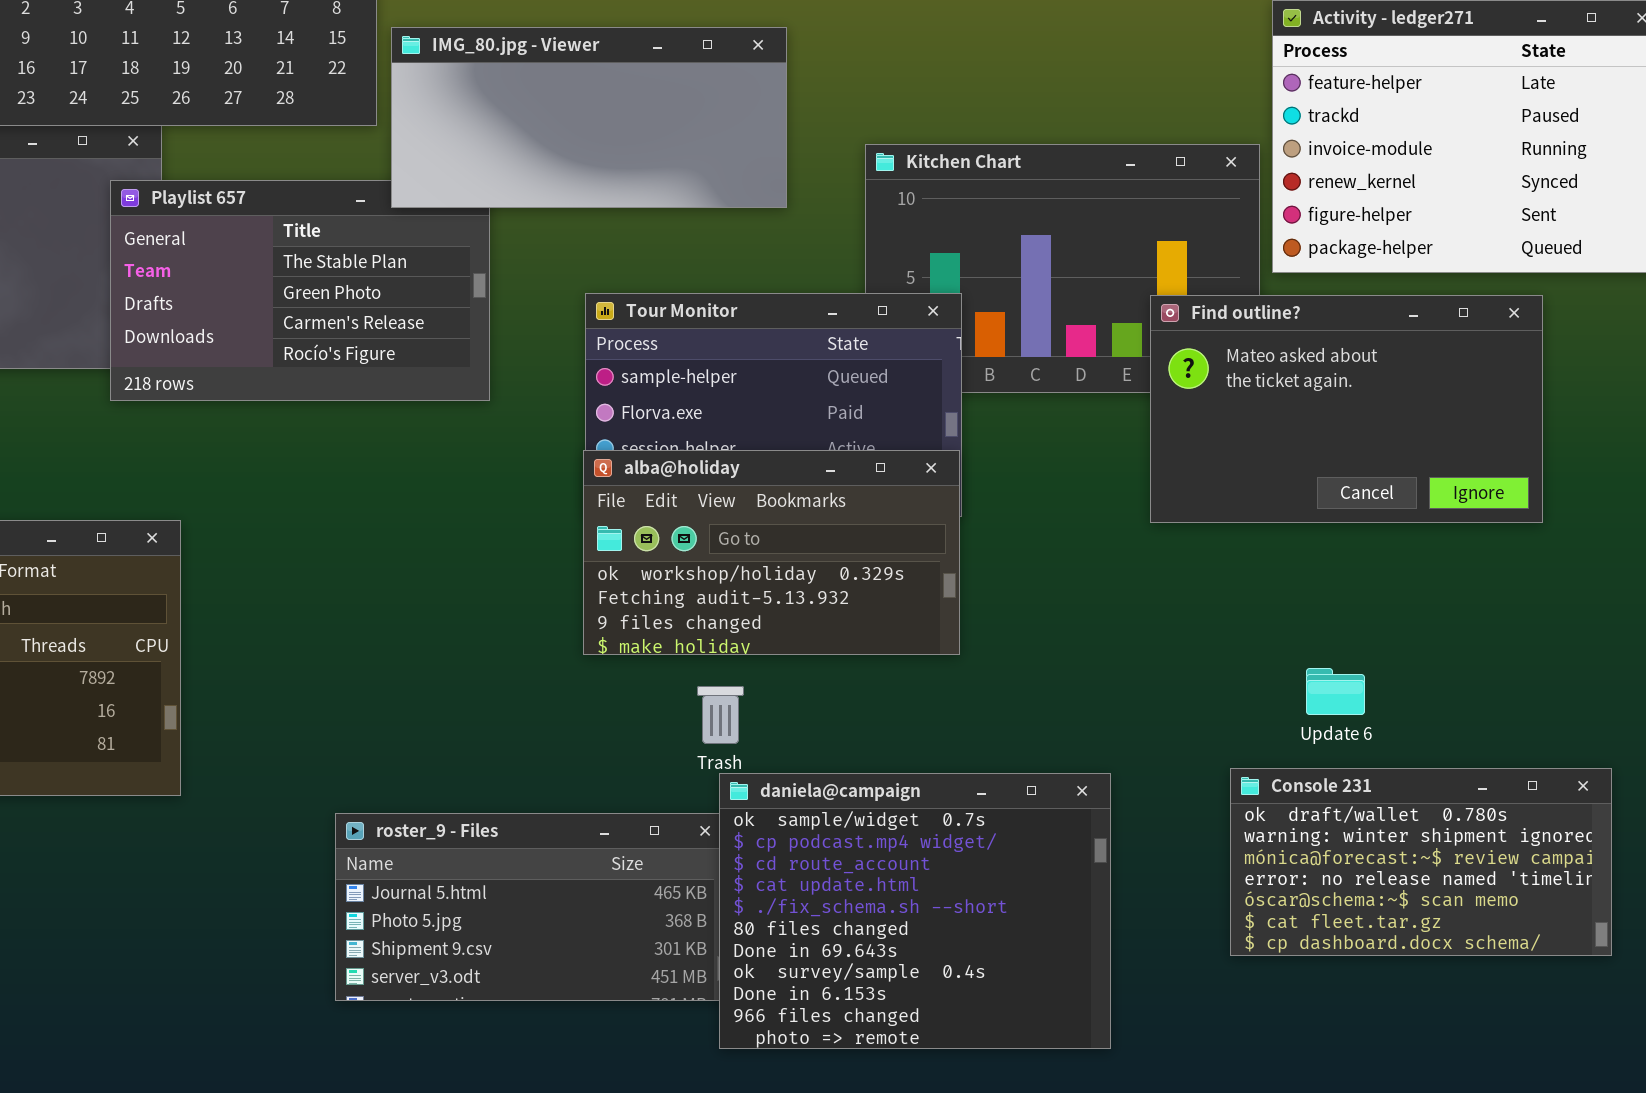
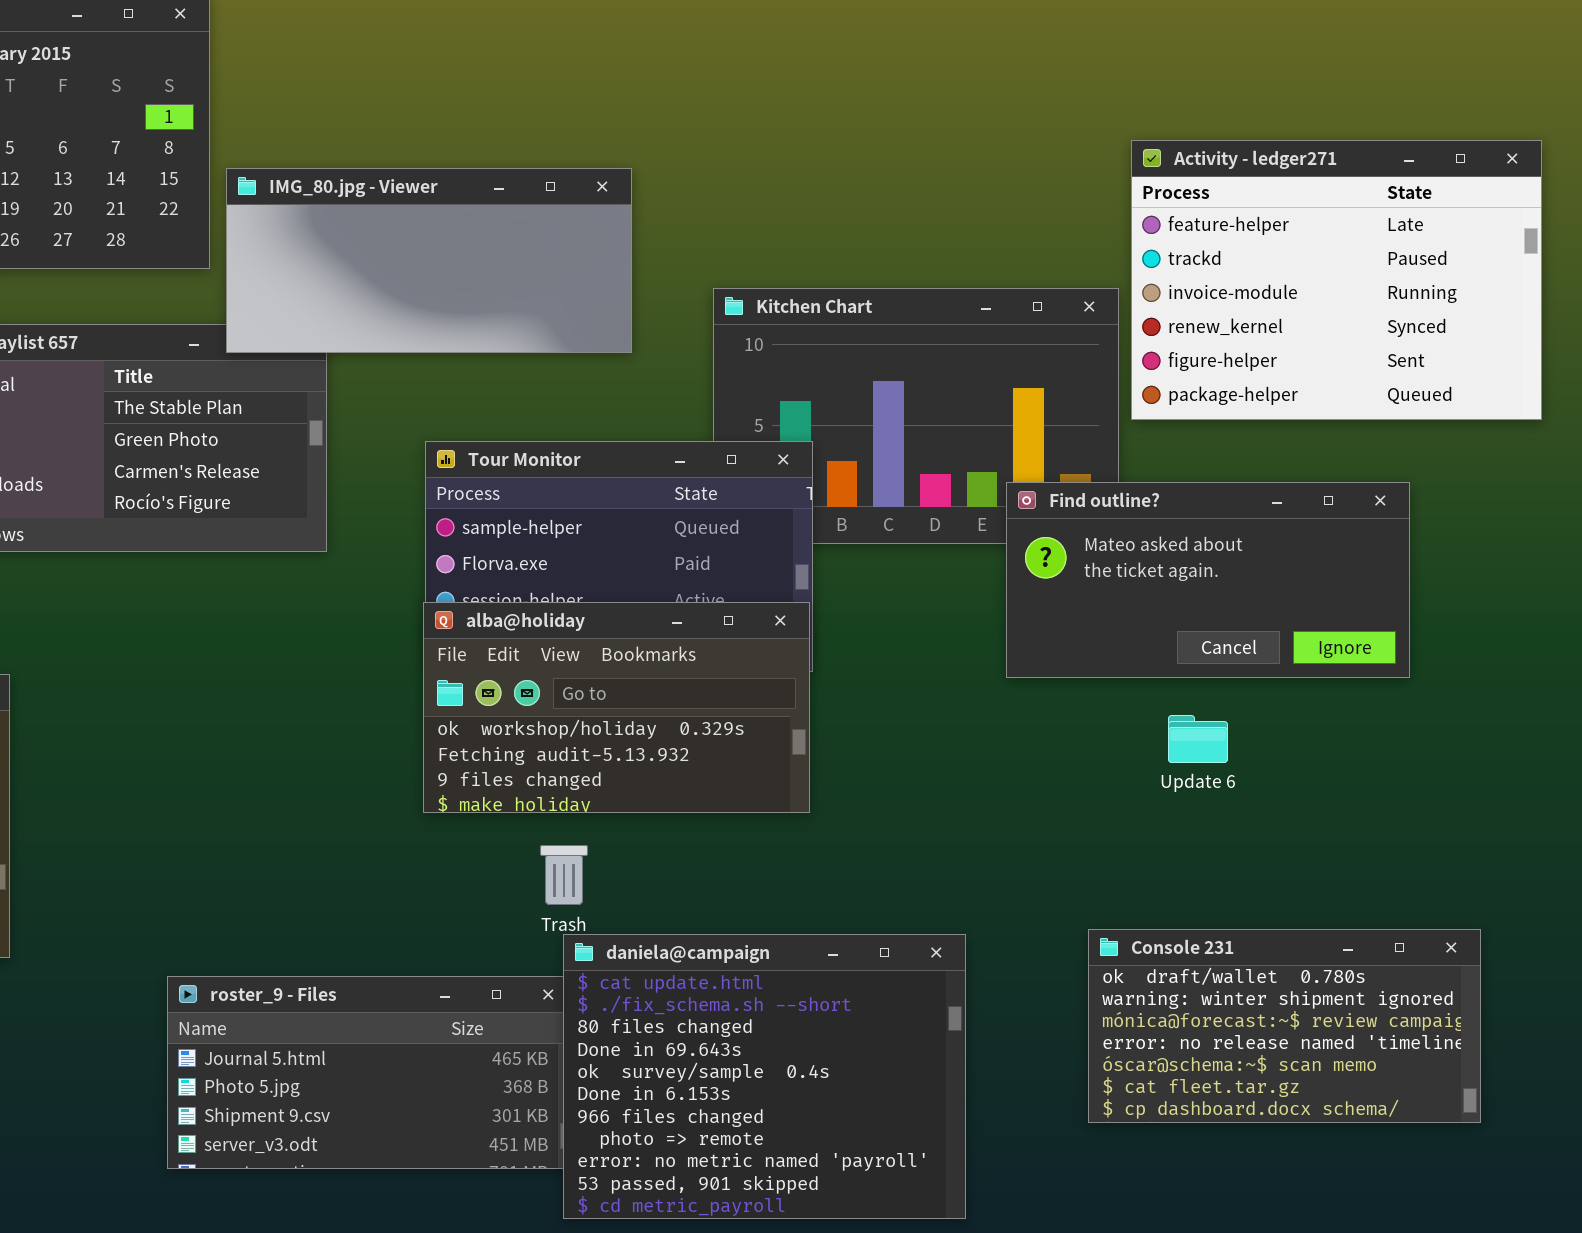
Find outline?: [1150,295,1543,523] -> [1006,482,1410,678], resized
Update 6: [1306,668,1365,715] -> [1168,715,1228,763], moved
daniela@campaign: [719,773,1111,1049] -> [563,934,966,1219], scrolled down 3 rows

